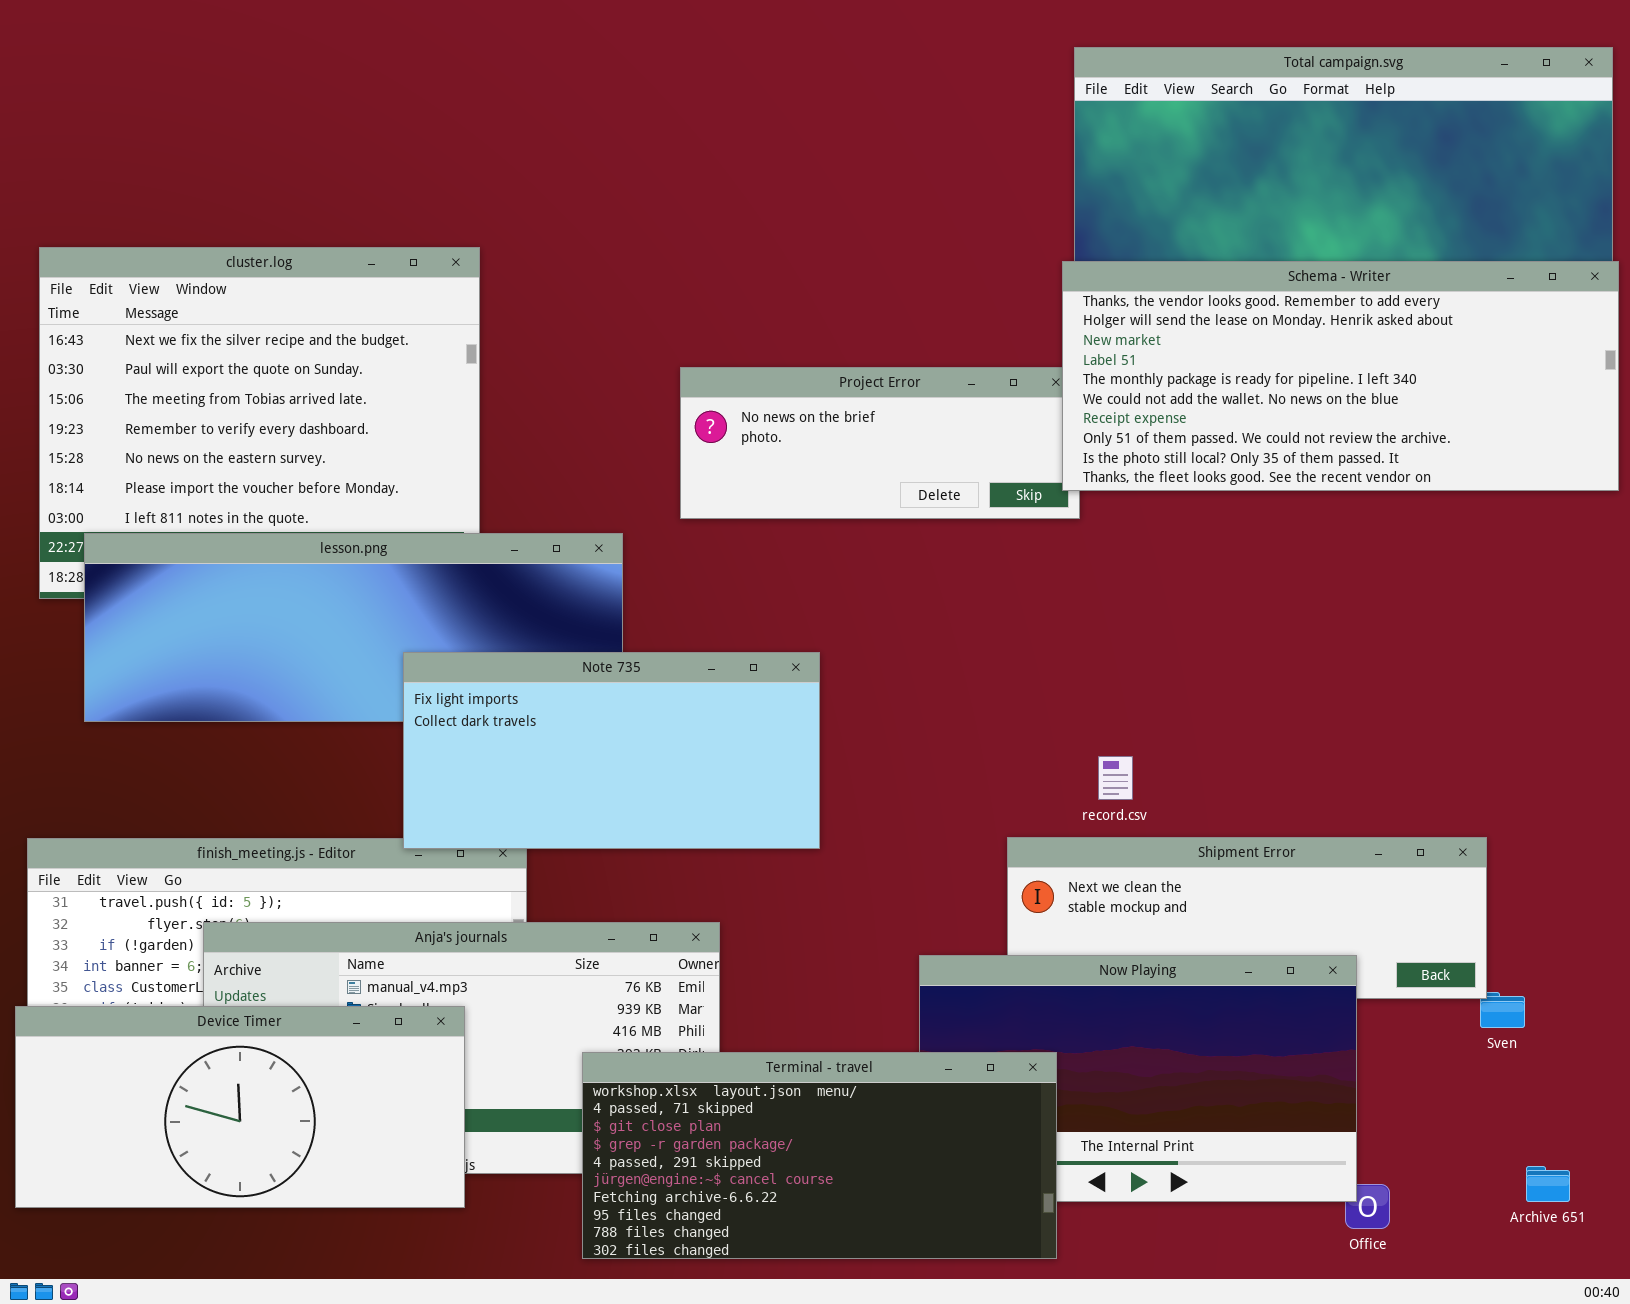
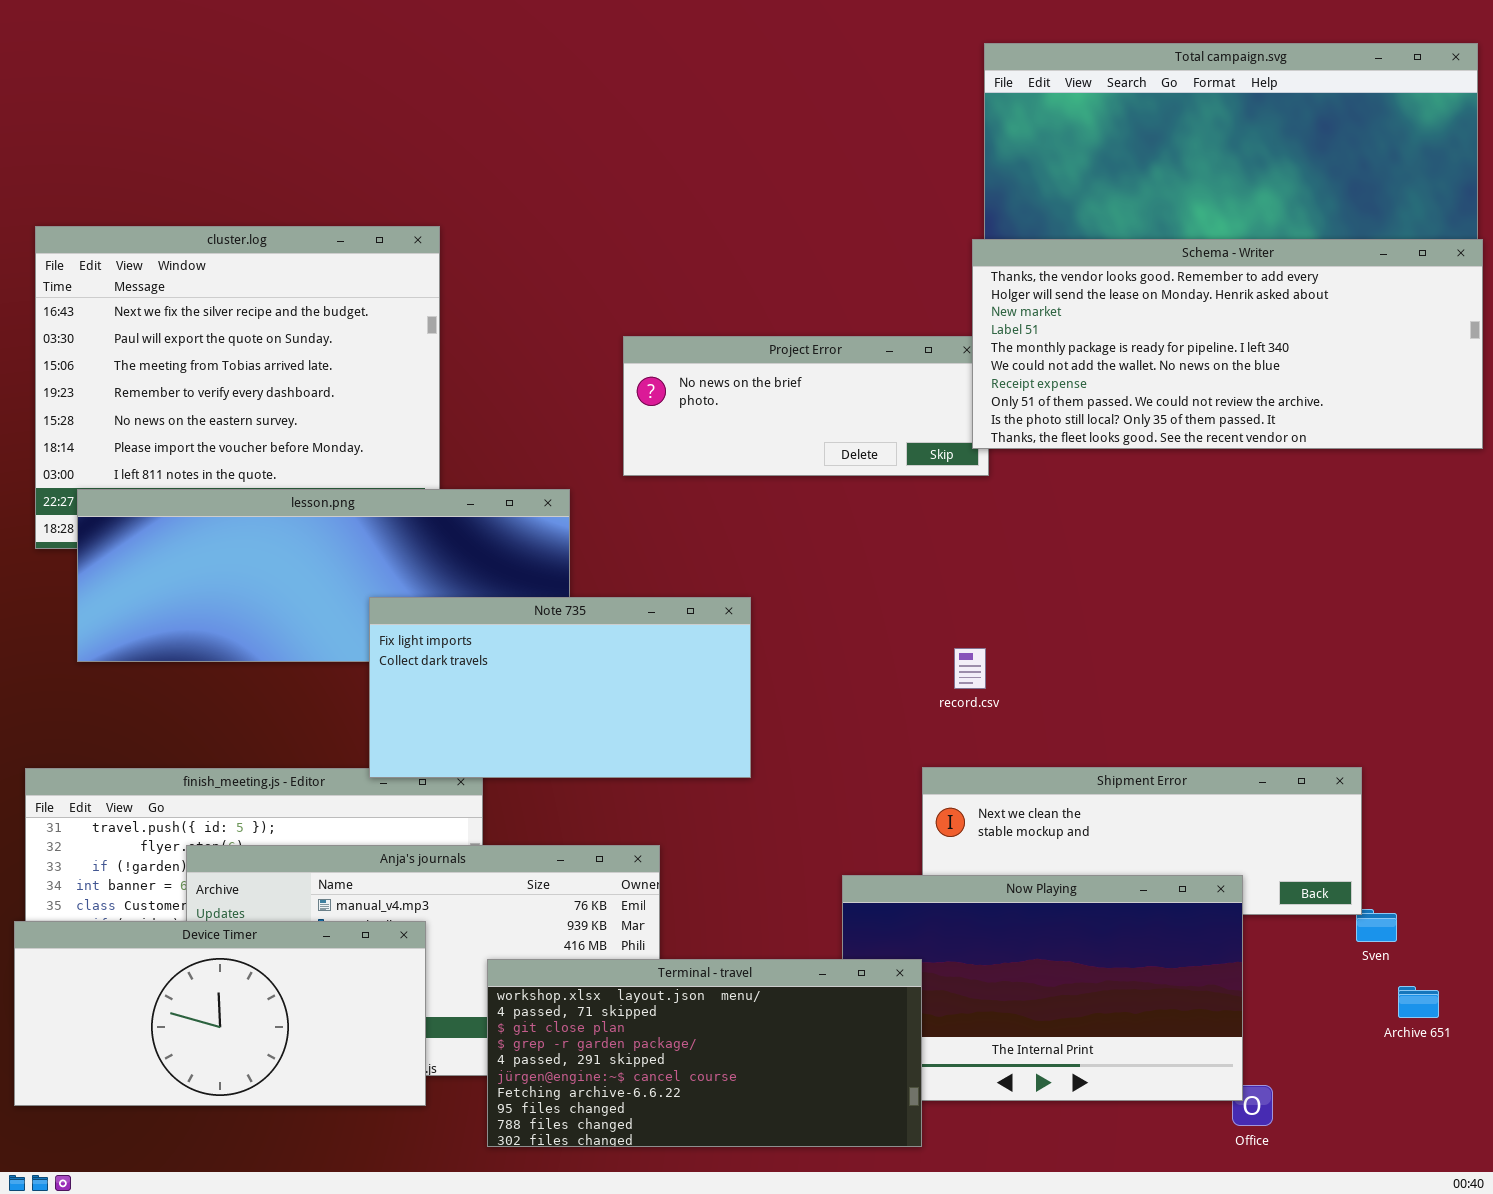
record.csv: [1098,756,1133,800] -> [954,648,986,689], moved
Terminal - travel: [582,1052,1057,1259] -> [487,959,922,1147], moved
Archive 651: [1526,1166,1570,1202] -> [1398,986,1439,1018], moved

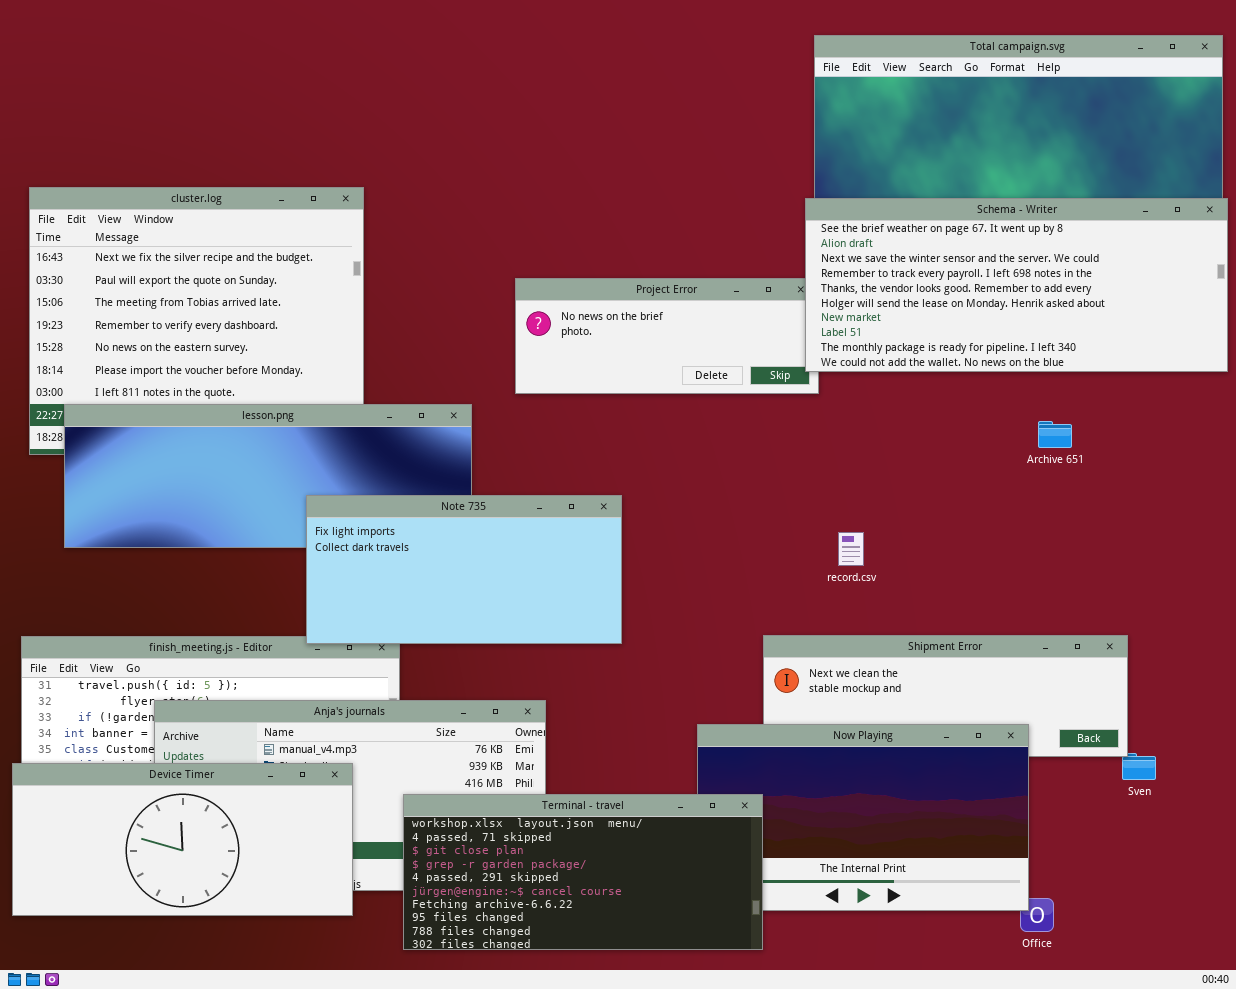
Schema - Writer: [972,239,1483,449] -> [805,198,1228,372], scrolled up 4 rows
record.csv: [954,648,986,689] -> [838,532,864,566], moved
Archive 651: [1398,986,1439,1018] -> [1038,421,1072,448], moved

